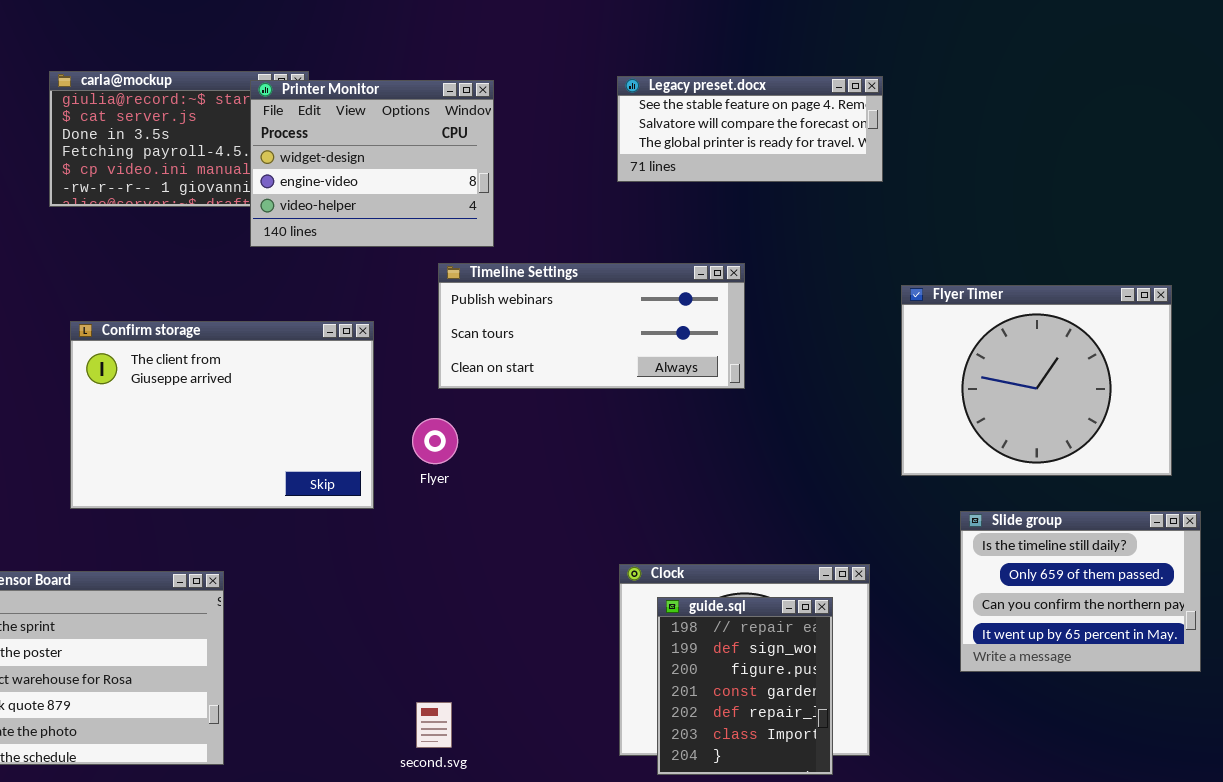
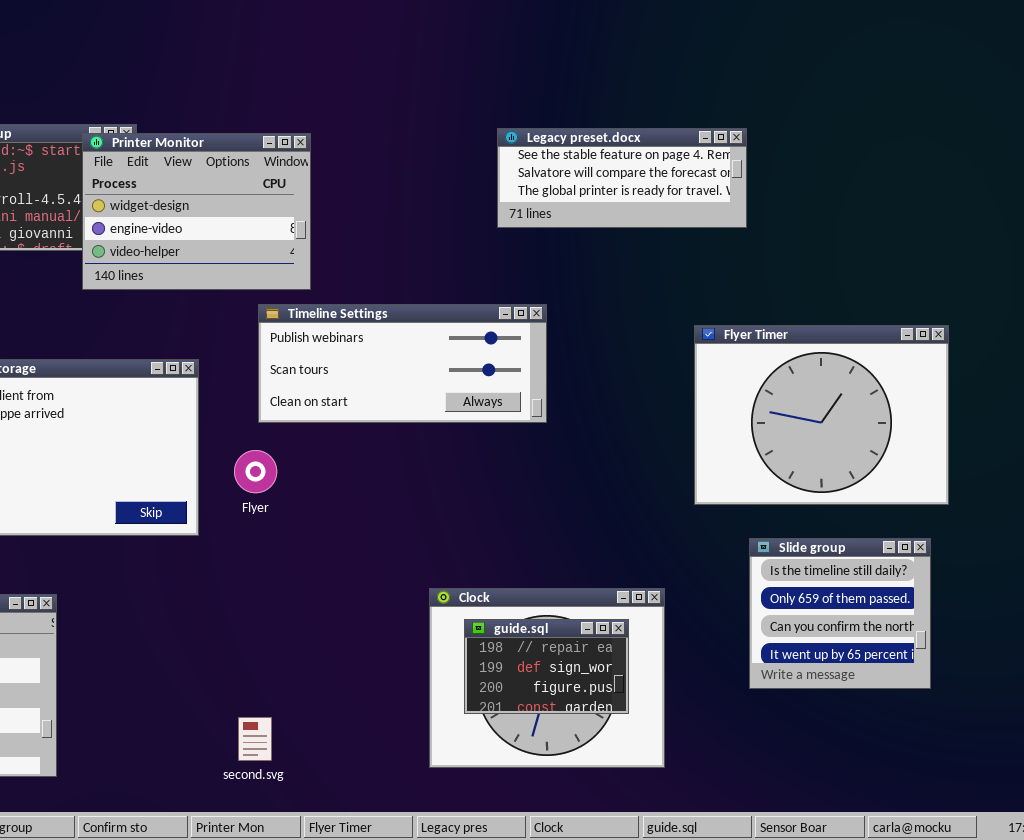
Legacy preset.docx: [617,76,883,182] -> [497,128,747,228], moved
Slide group: [960,511,1201,672] -> [749,538,931,689], resized
guide.sql: [657,597,833,775] -> [464,619,629,714], resized

